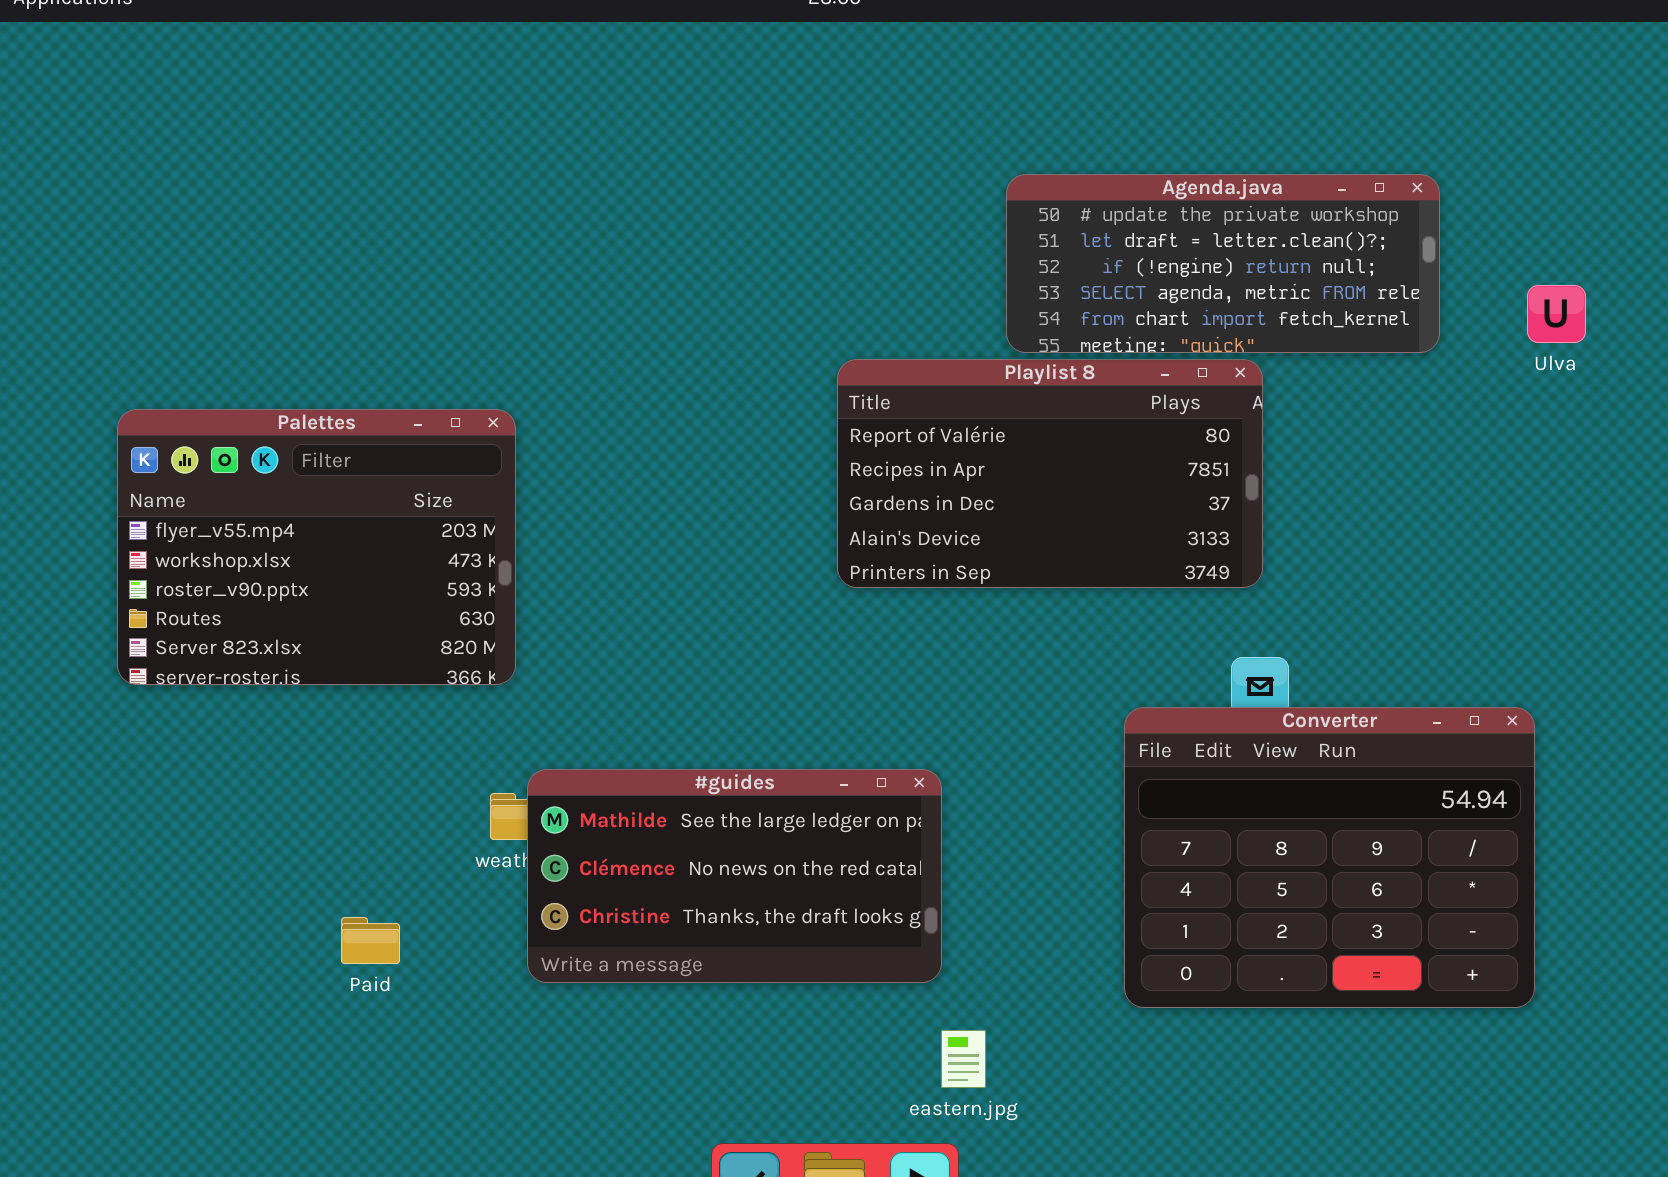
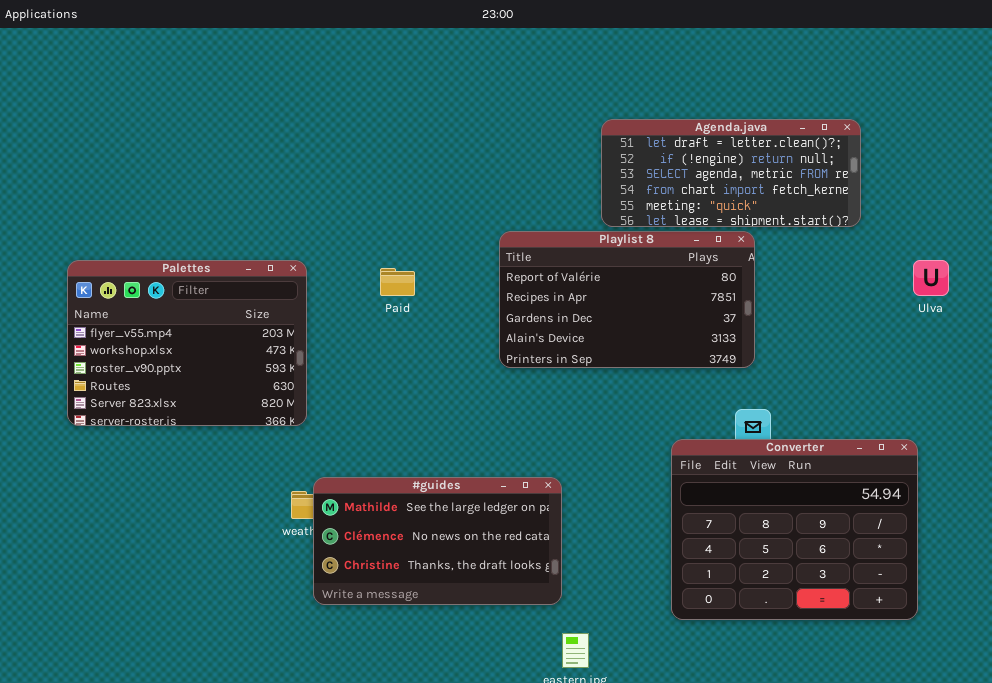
Agenda.java: [1006,174,1440,353] -> [601,119,861,227], scrolled down 1 row
Ulva: [1527,285,1586,343] -> [913,260,949,296], moved
Paid: [341,917,400,964] -> [380,268,415,296], moved

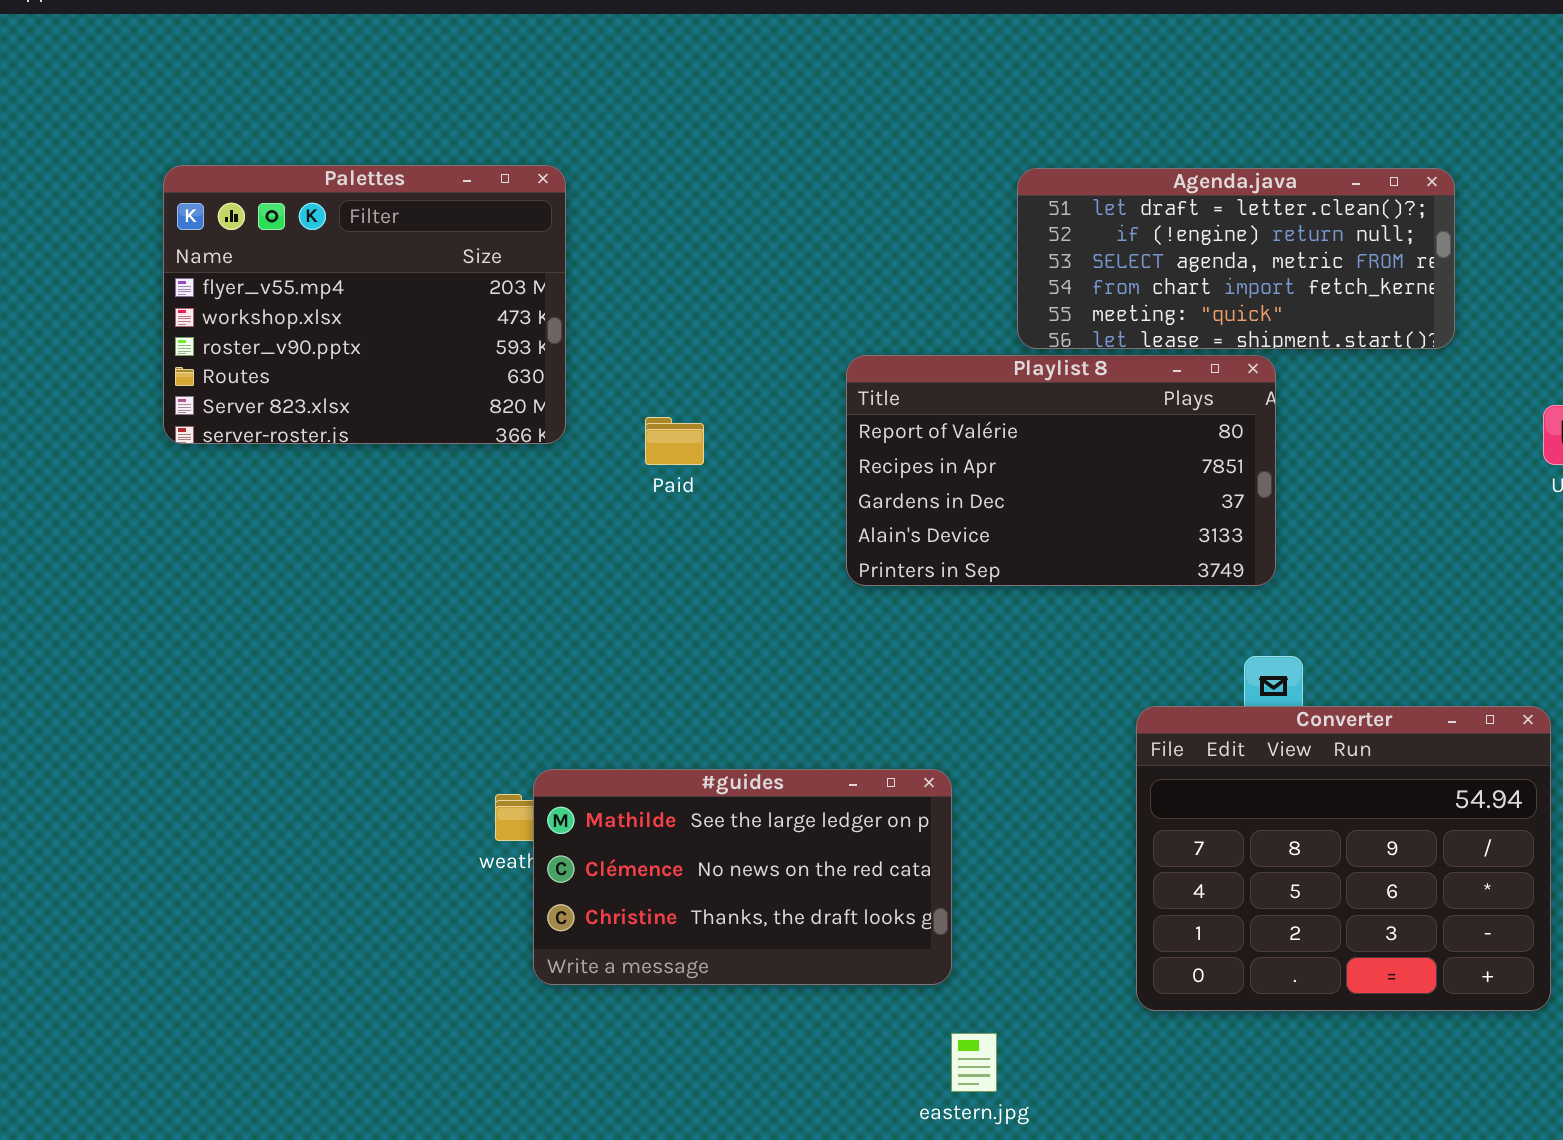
Palettes: [67,260,307,426] -> [163,165,566,444], moved

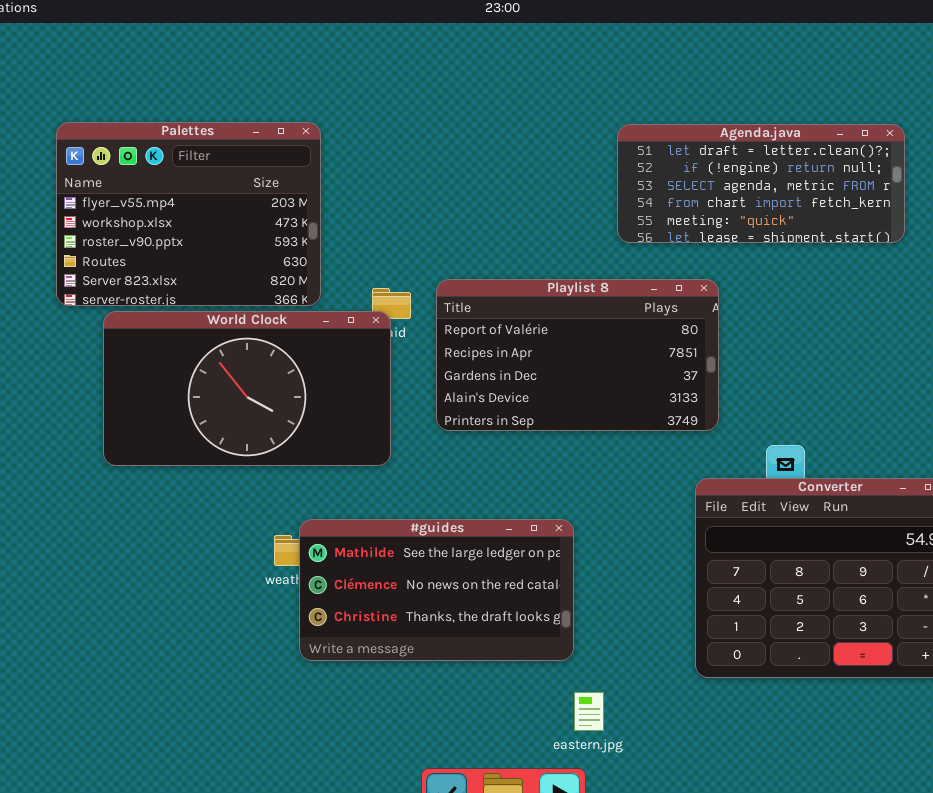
Playlist 8: [846,355,1276,586] -> [436,279,719,431], moved
World Clock: none -> [103,311,391,466], opened

